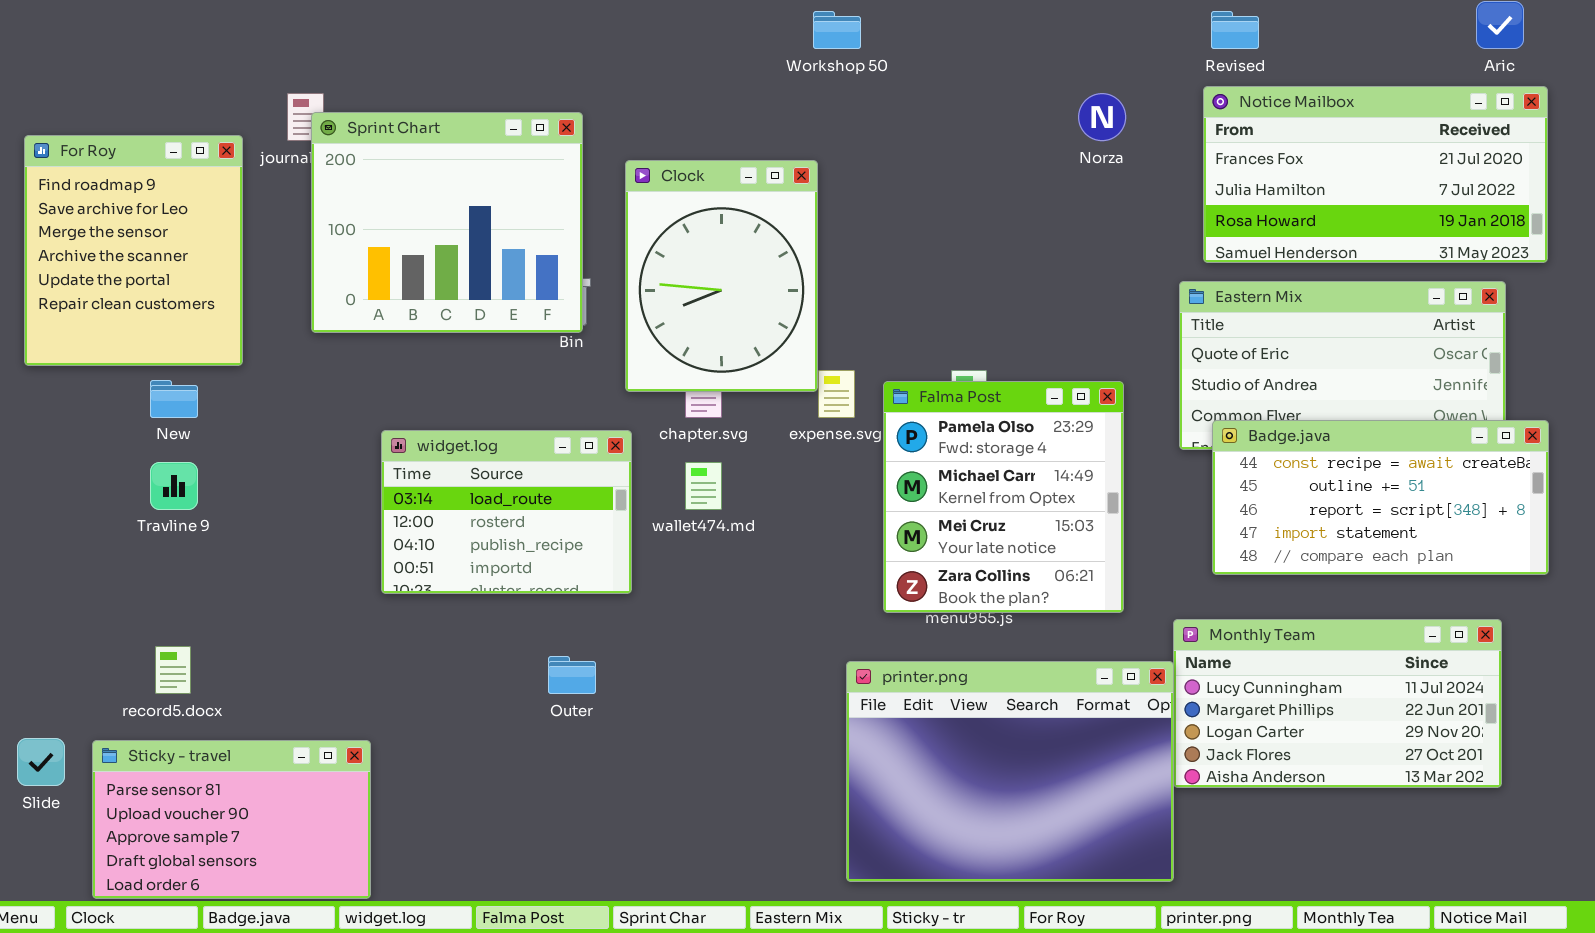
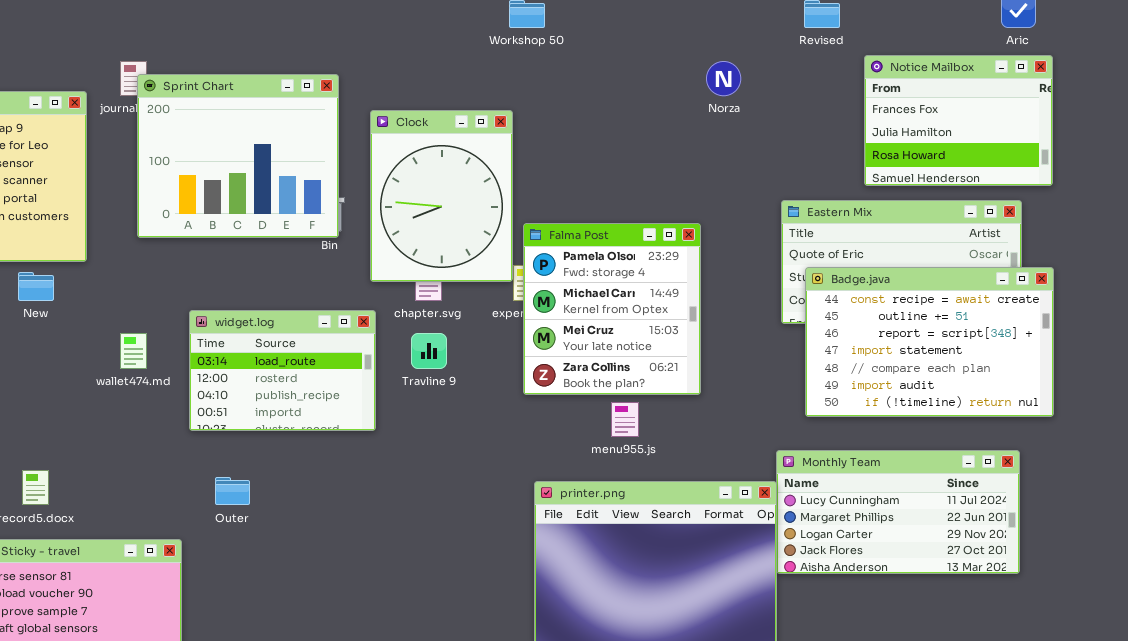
Notice Mailbox: [1203,86,1548,263] -> [864,55,1053,186], resized
Falma Post: [883,381,1124,613] -> [523,223,701,395], moved
Badge.java: [1212,420,1549,575] -> [805,267,1054,417], resized
Travline 9: [150,462,198,510] -> [411,333,447,369], moved
wallet474.md: [685,462,722,510] -> [120,333,147,369], moved
Outer: [548,656,596,694] -> [215,477,250,505], moved

